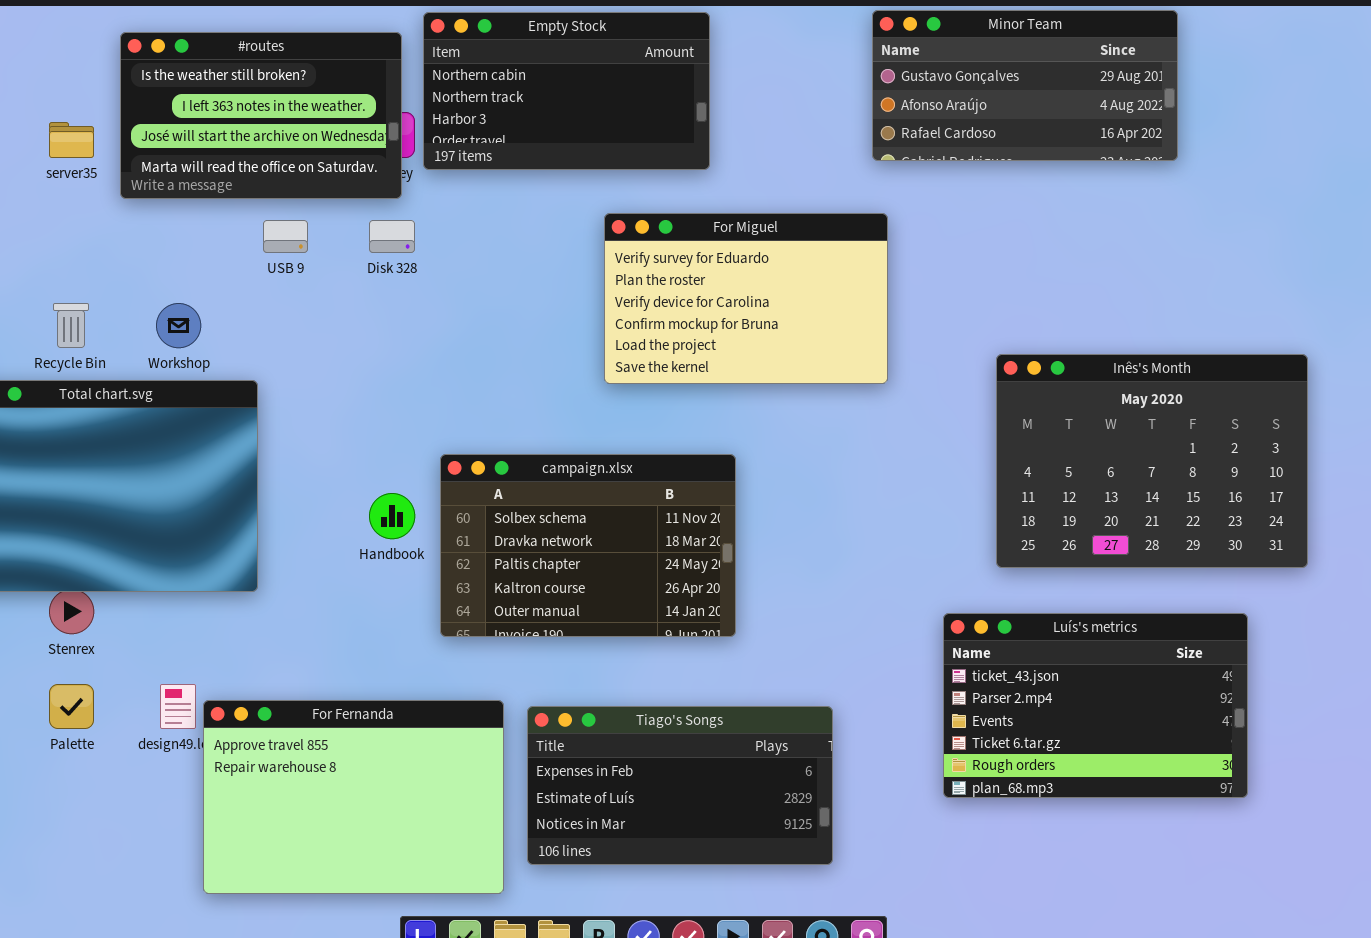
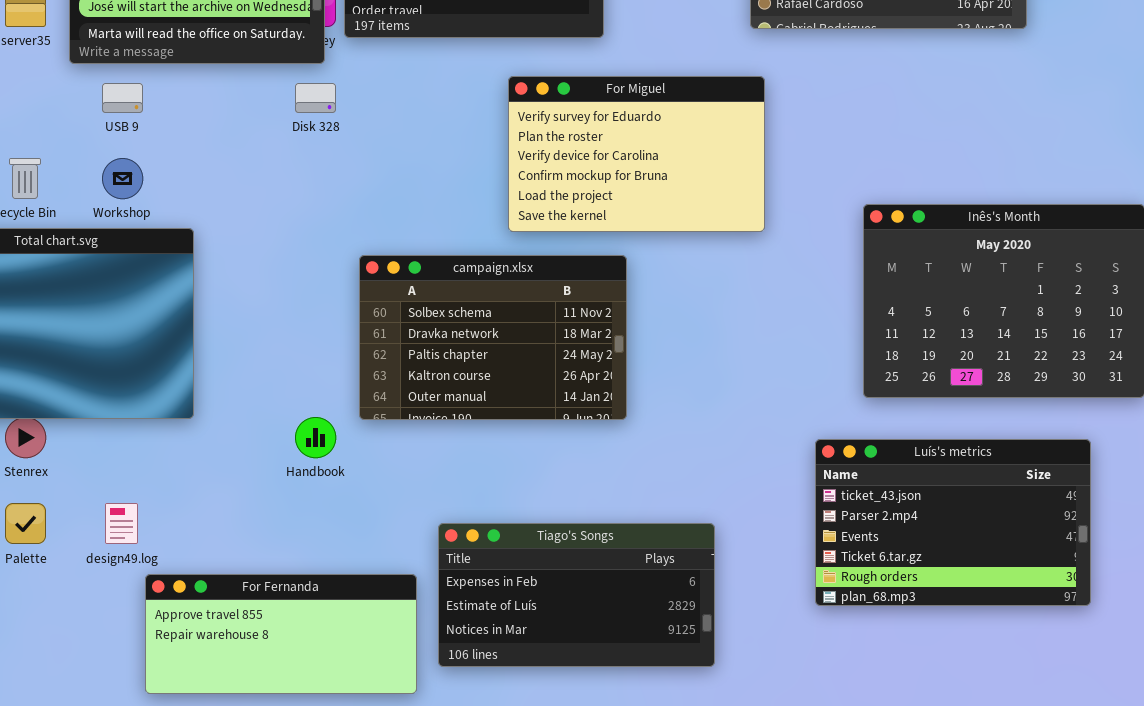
USB 9: [263,220,308,253] -> [102,83,143,113], moved
campaign.xlsx: [440,454,736,637] -> [359,255,627,420], moved
Handbook: [369,493,415,539] -> [295,417,336,458], moved
For Fernanda: [203,700,504,894] -> [145,574,417,694], resized

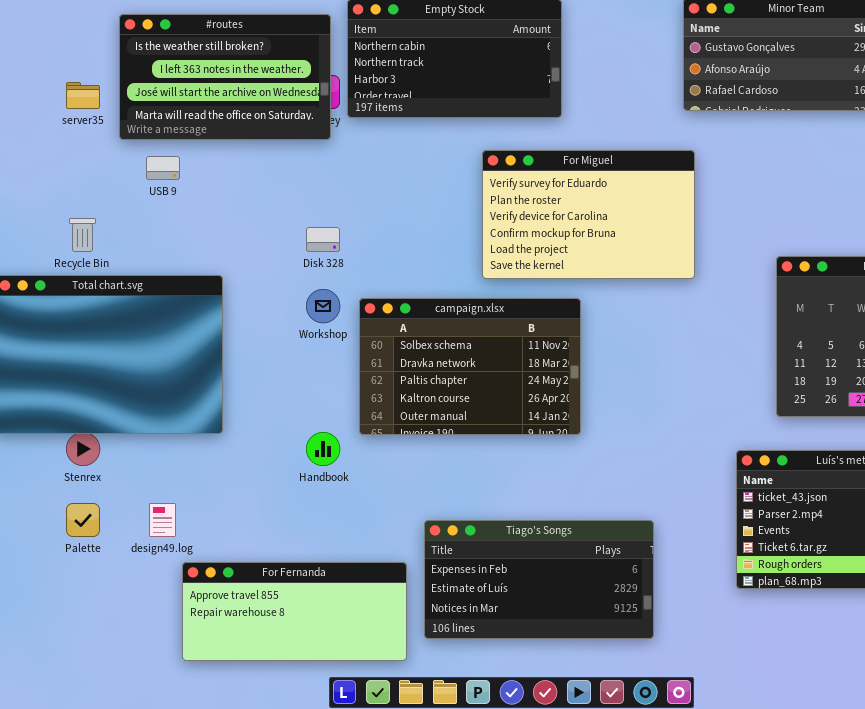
Disk 328: [295,83,336,113] -> [306,227,340,252], moved
Workshop: [102,158,143,199] -> [306,289,340,323], moved

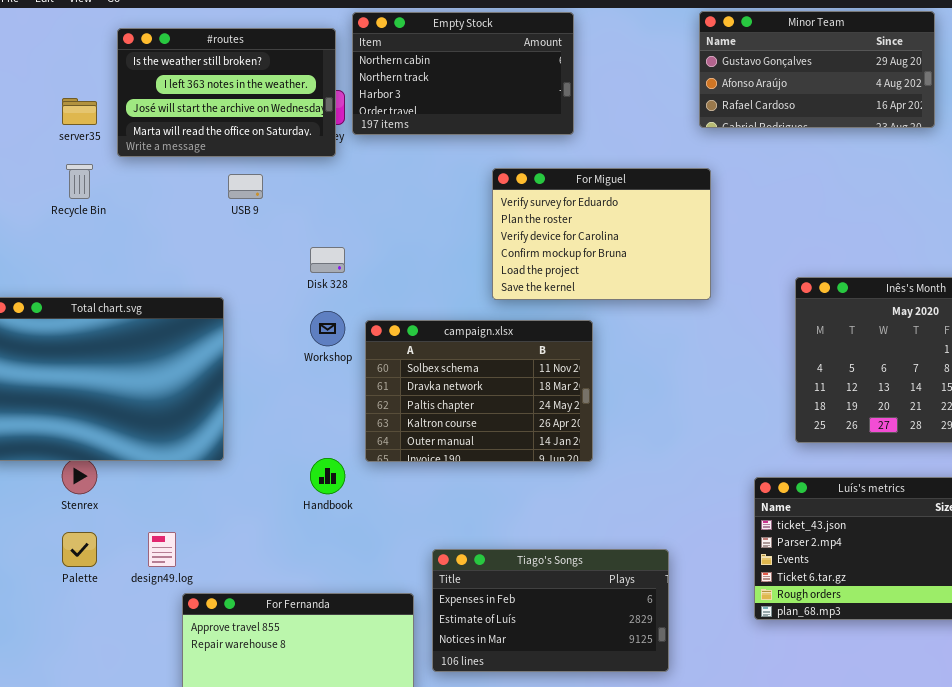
USB 9: [146,156,180,180] -> [228,174,263,199], moved
Recycle Bin: [69,218,96,252] -> [66,164,93,199], moved

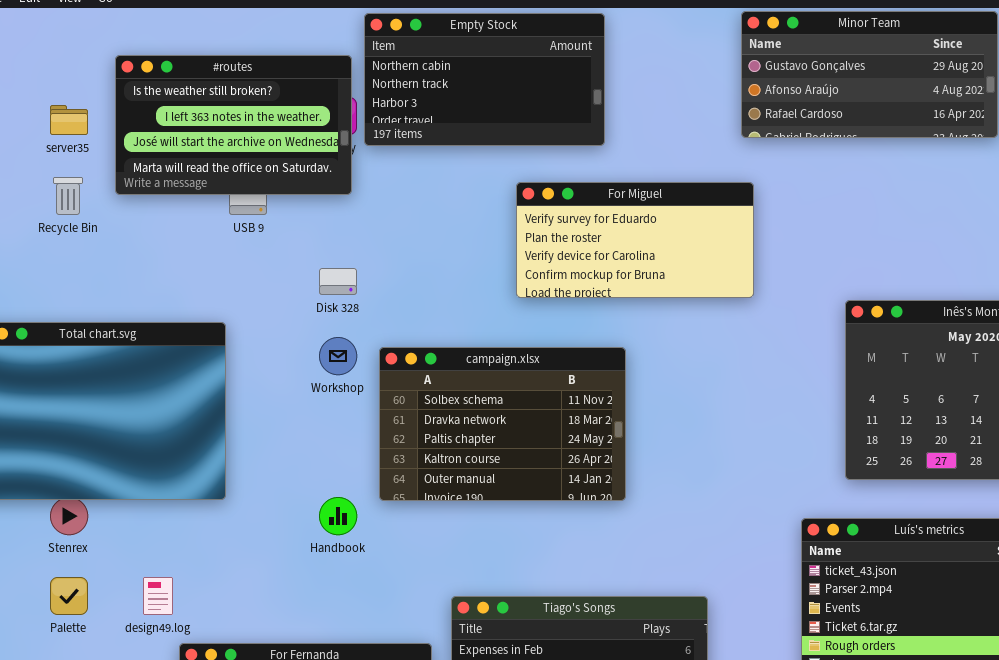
#routes: [117,28,336,157] -> [115,55,352,195], moved
For Miguel: [492,168,711,300] -> [516,182,754,298], resized

